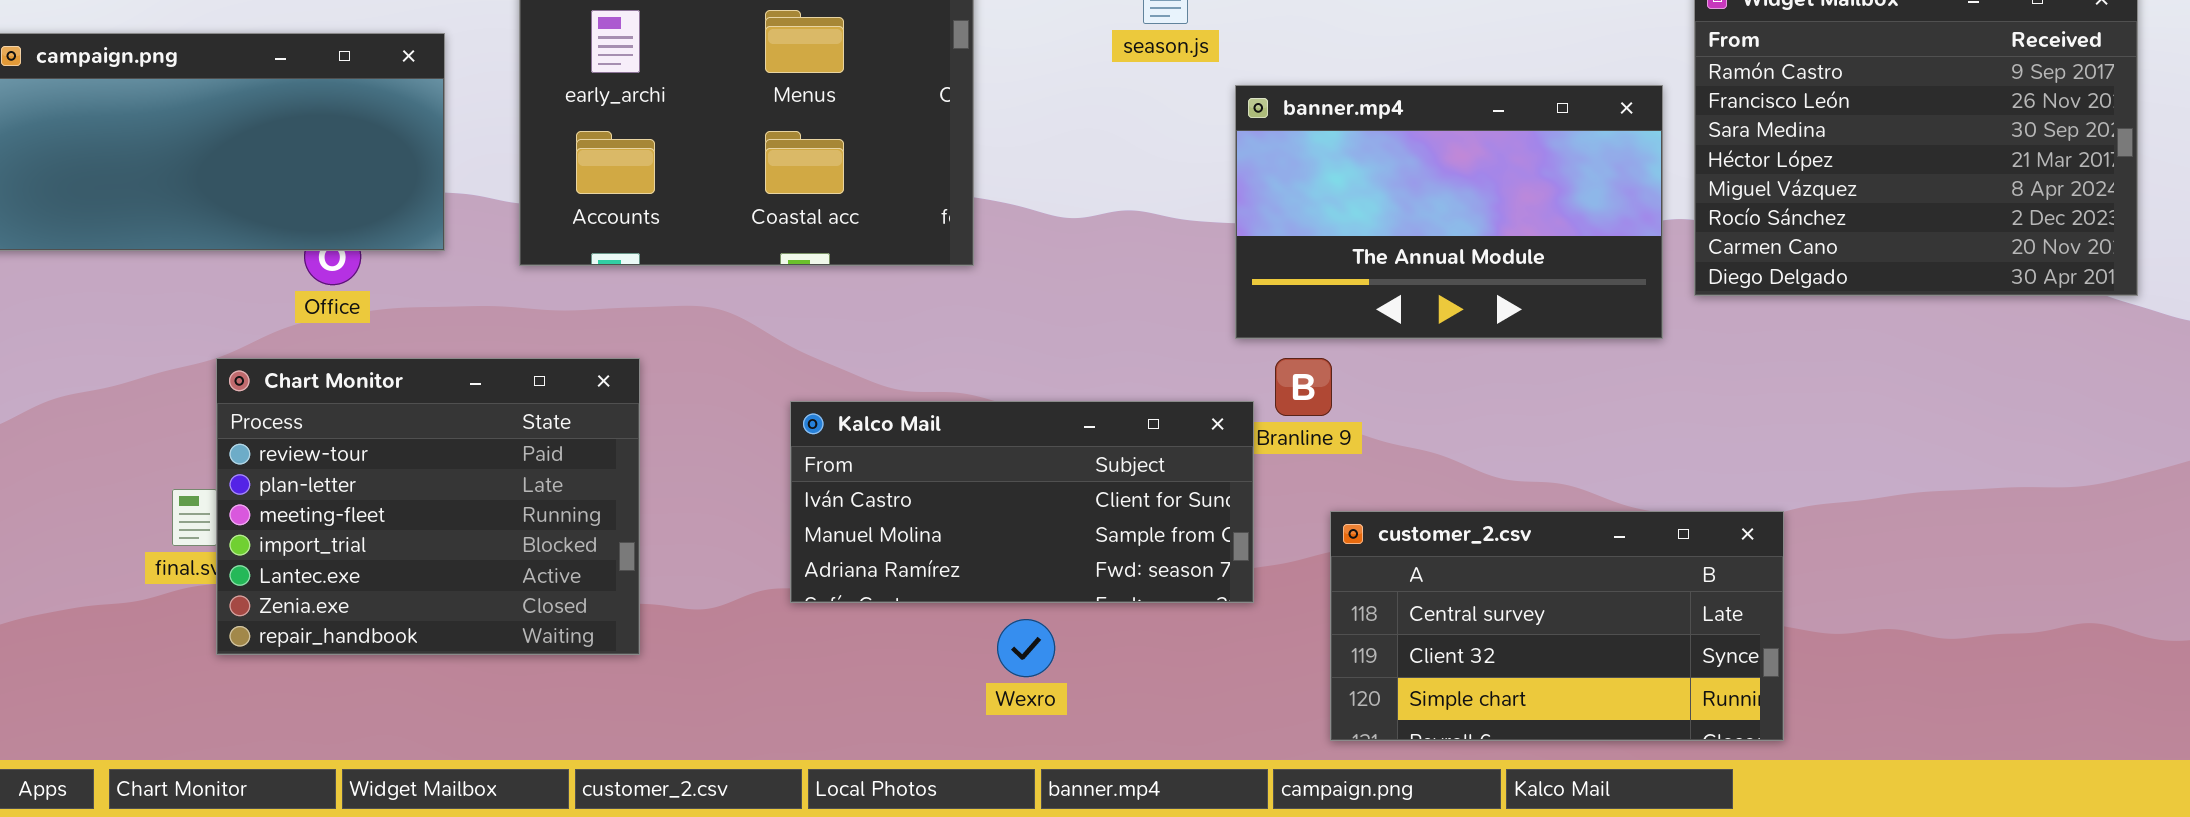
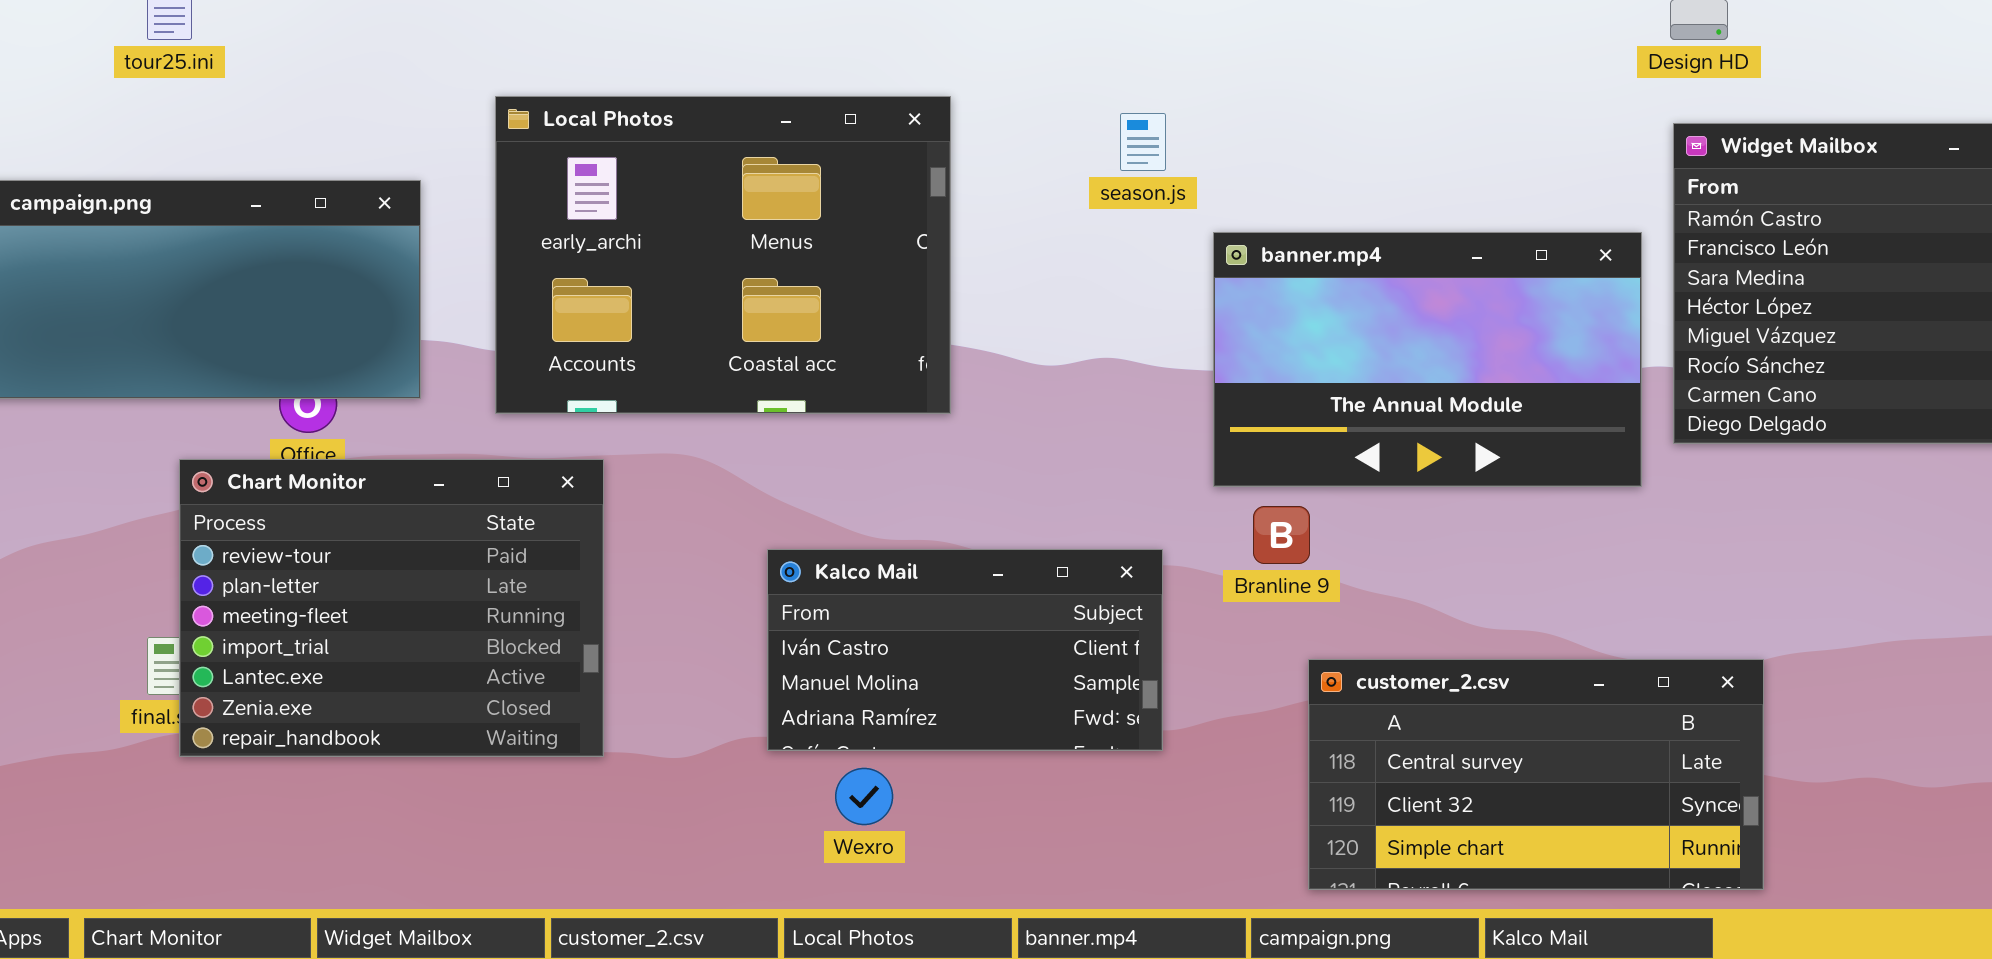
Chart Monitor: [216,358,640,655] -> [179,459,604,757], moved
Kalco Mail: [790,401,1254,603] -> [767,549,1163,751], resized
Wexro: [997,619,1055,677] -> [835,768,893,825], moved

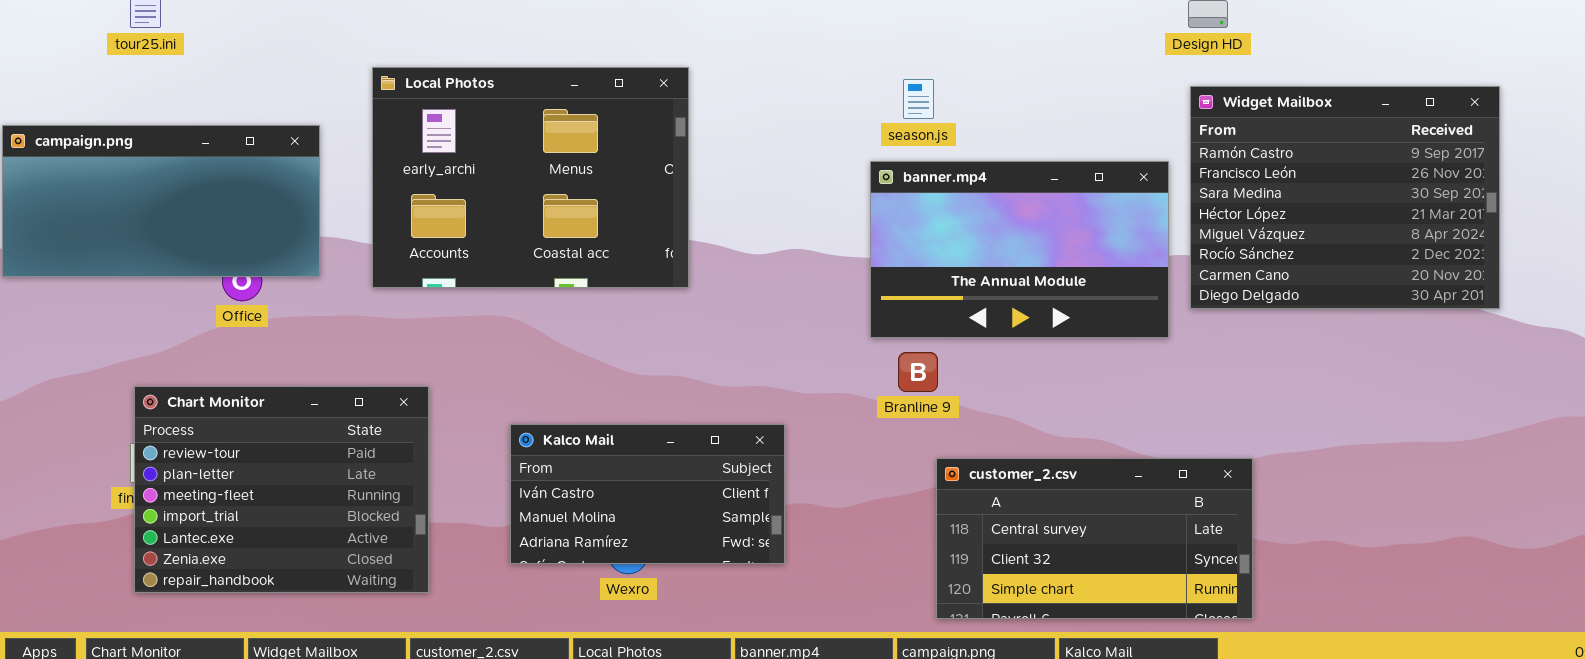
season.js: [1120,113,1166,171] -> [903,79,934,119], moved
Chart Monitor: [179,459,604,757] -> [134,386,429,593], moved
Kalco Mail: [767,549,1163,751] -> [510,424,785,564], moved

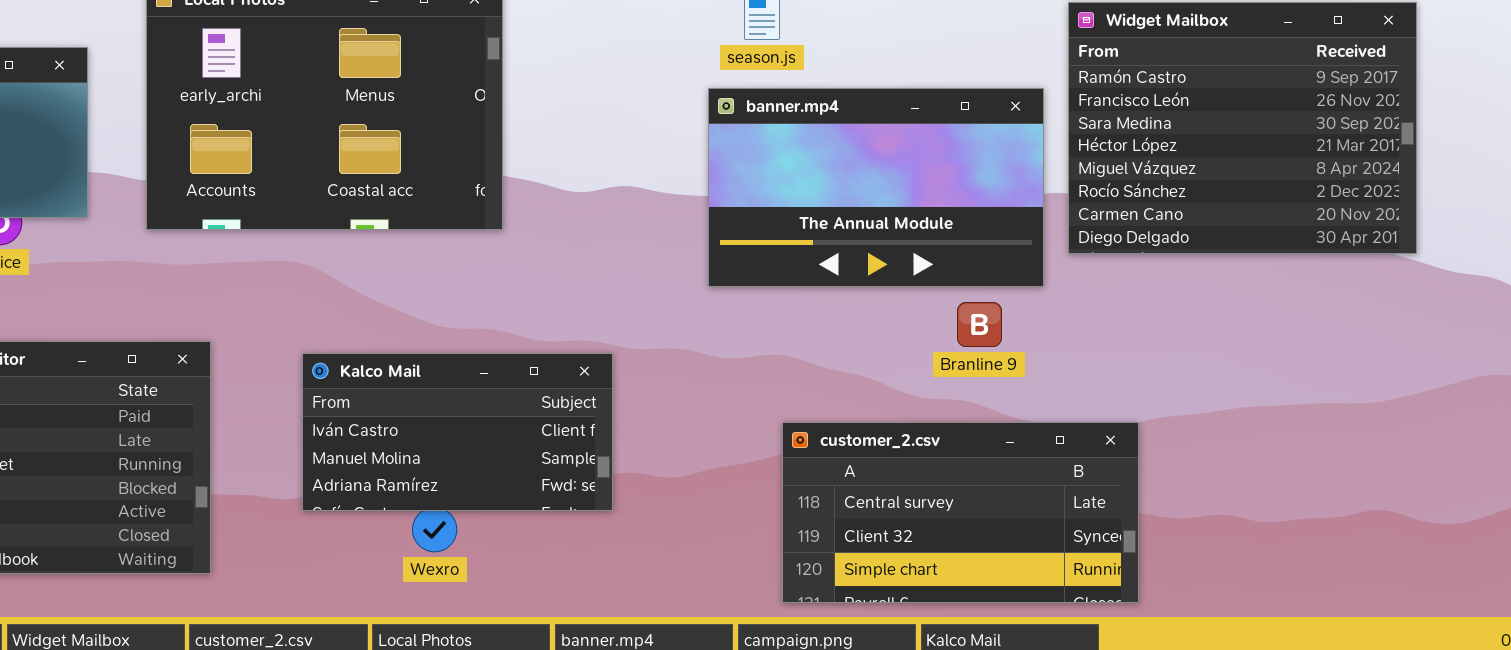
Branline 9: [898,352,938,392] -> [957,302,1002,347], moved
Kalco Mail: [510,424,785,564] -> [302,353,613,511], moved

